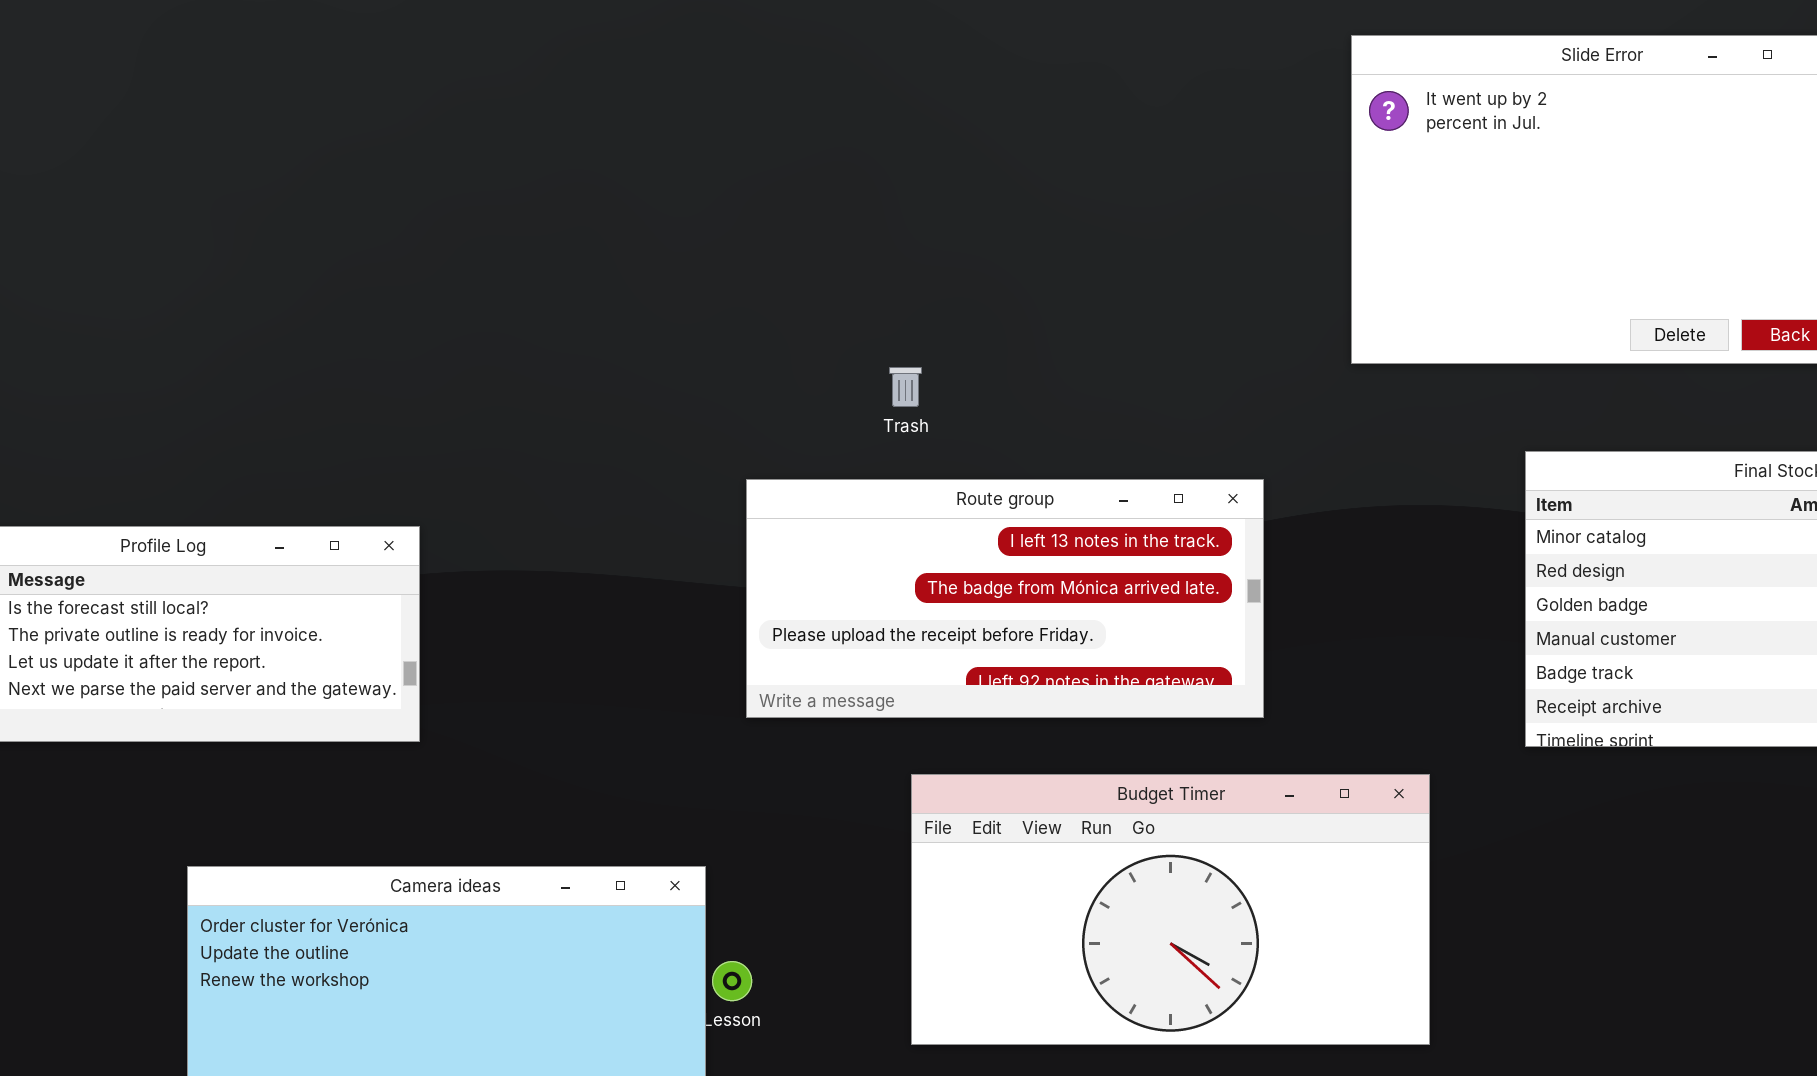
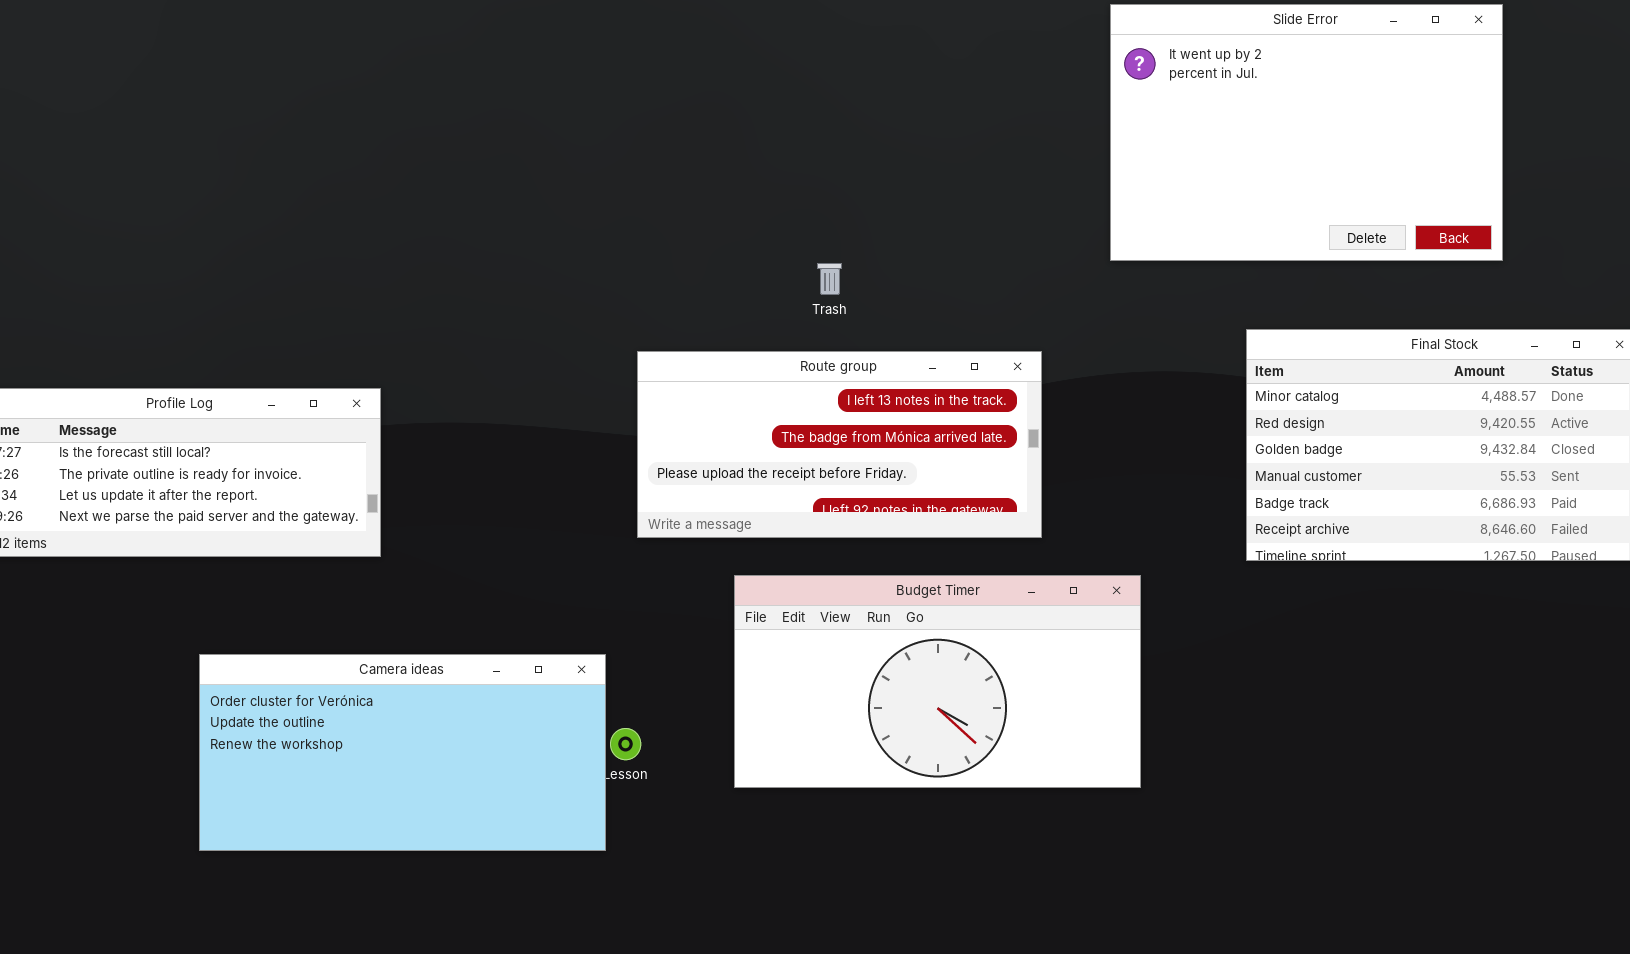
Trash: [889,367,922,407] -> [817,263,842,295], moved
Budget Timer: [911,774,1430,1045] -> [734,575,1141,788], moved

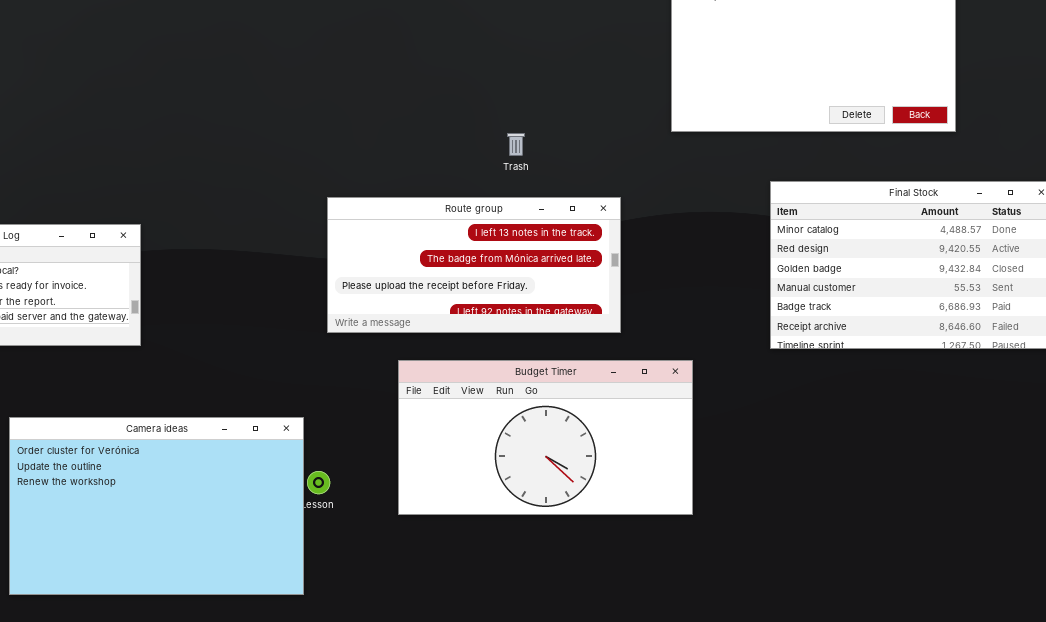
Trash: [817,263,842,295] -> [507,133,525,156], moved
Camera ideas: [199,654,606,851] -> [9,417,304,595], resized

